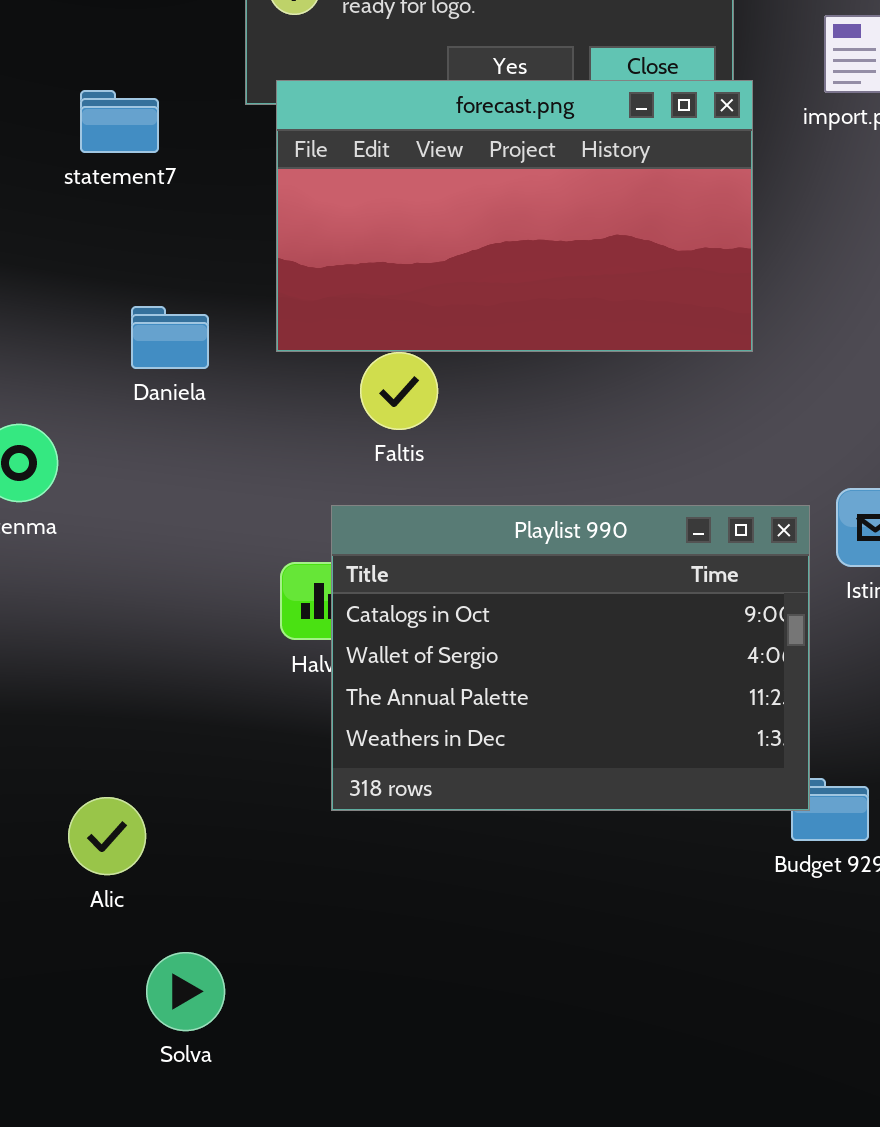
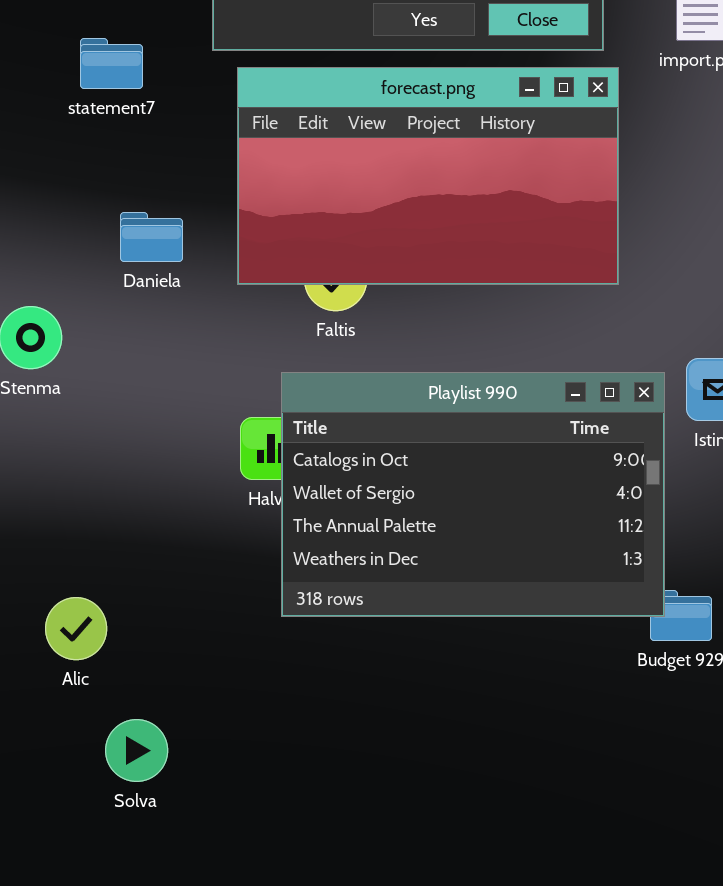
forecast.png: [276,80,753,352] -> [237,67,619,285], moved
Alic: [68,797,146,875] -> [45,597,107,660], moved
Solva: [146,952,225,1031] -> [105,719,168,782], moved

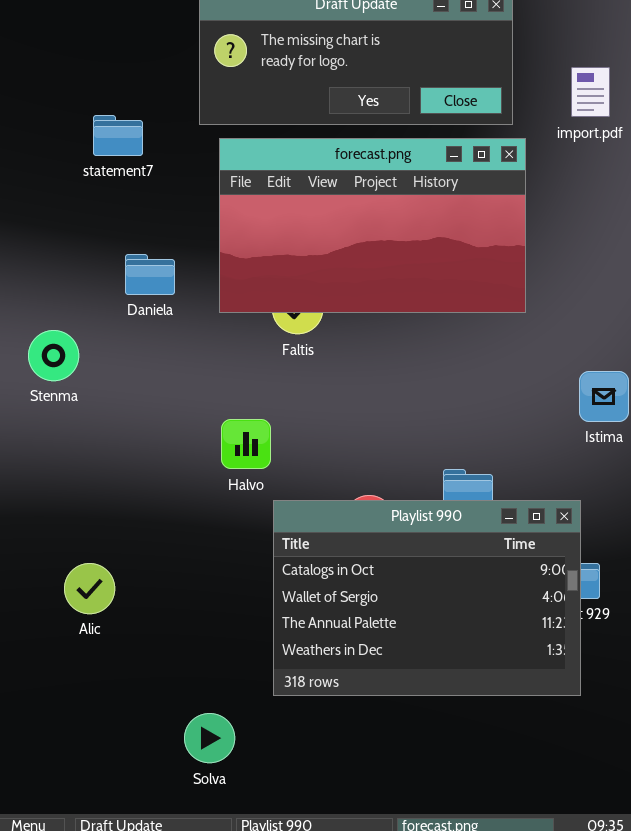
Playlist 990: [281,372,665,617] -> [273,500,581,696], moved
Solva: [105,719,168,782] -> [184,713,235,763], moved

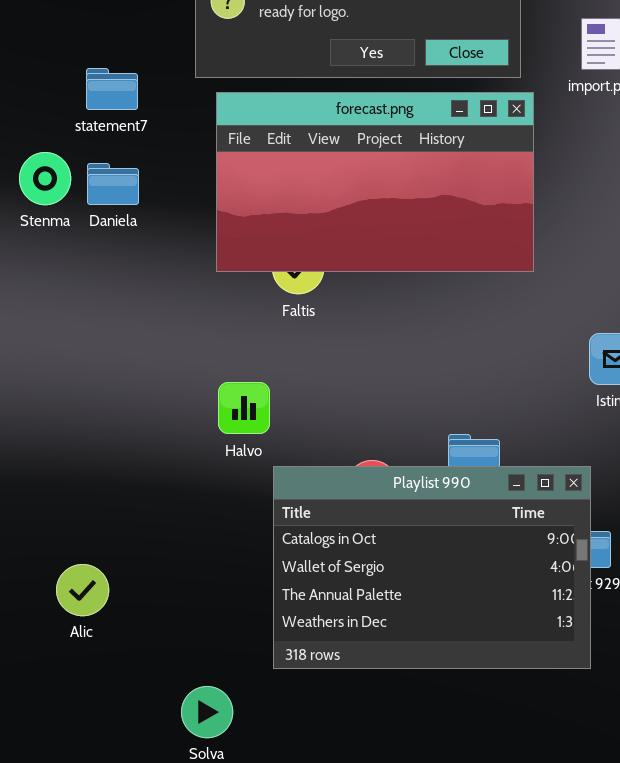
Daniela: [125,254,175,295] -> [87,163,139,205], moved
Stenma: [28,330,79,381] -> [19,152,71,205], moved
Alic: [64,563,115,614] -> [56,564,109,616], moved

